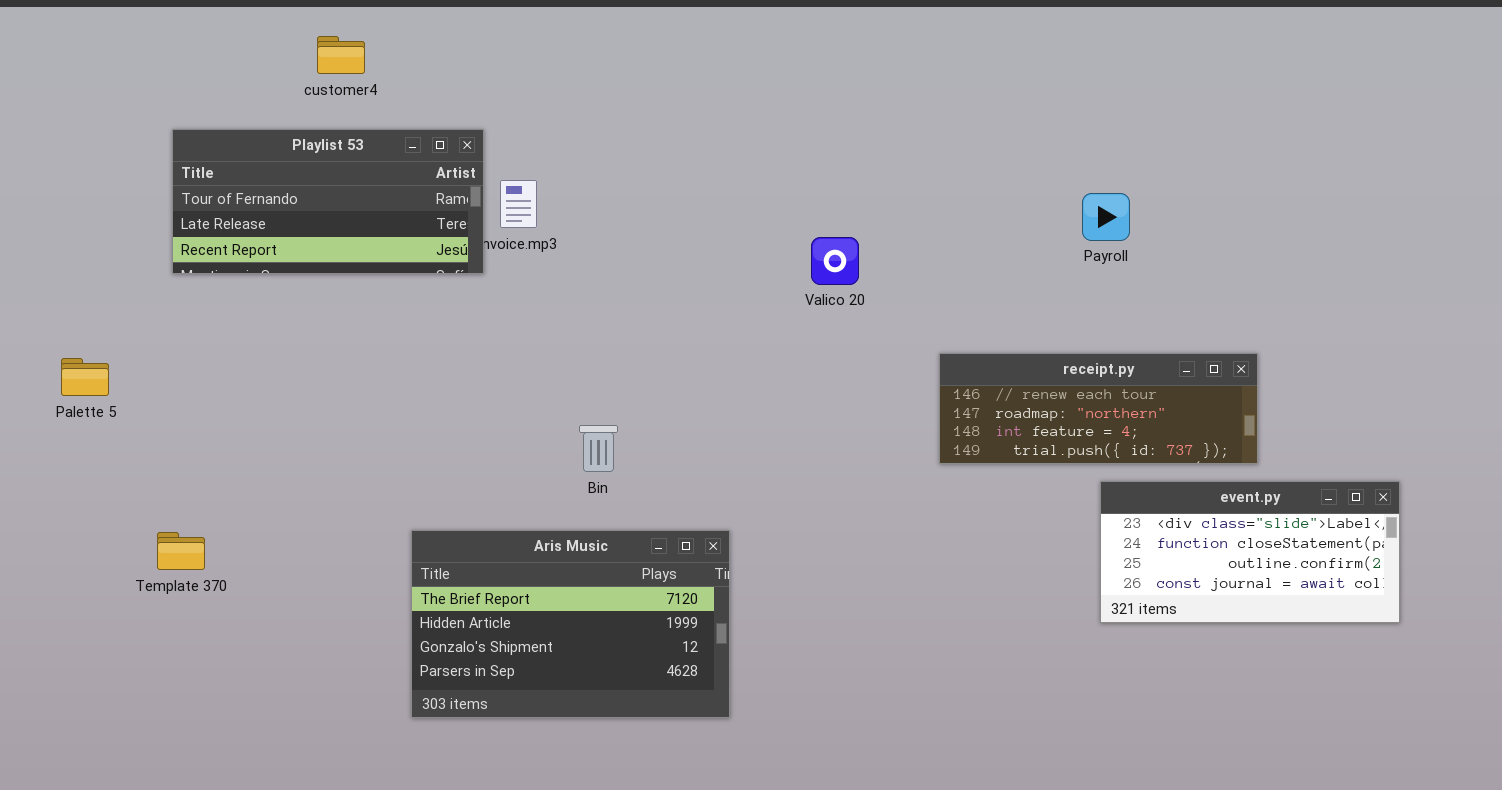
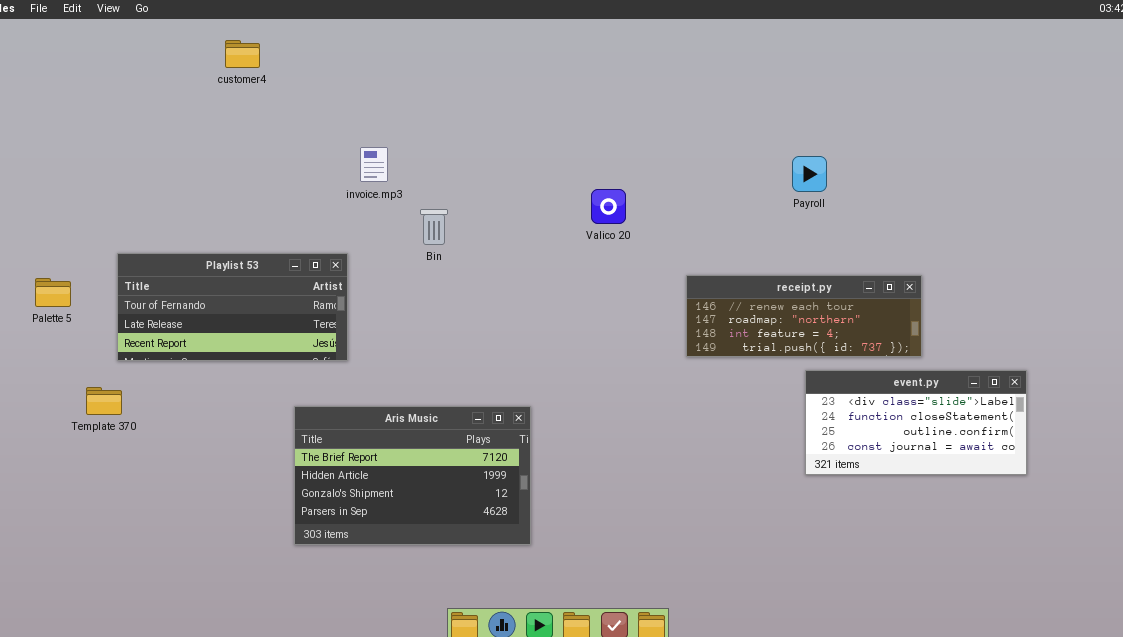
Playlist 53: [172,129,484,274] -> [117,253,348,361], moved
Bin: [579,425,618,472] -> [420,209,448,245], moved
Template 370: [157,532,205,570] -> [86,387,122,415], moved

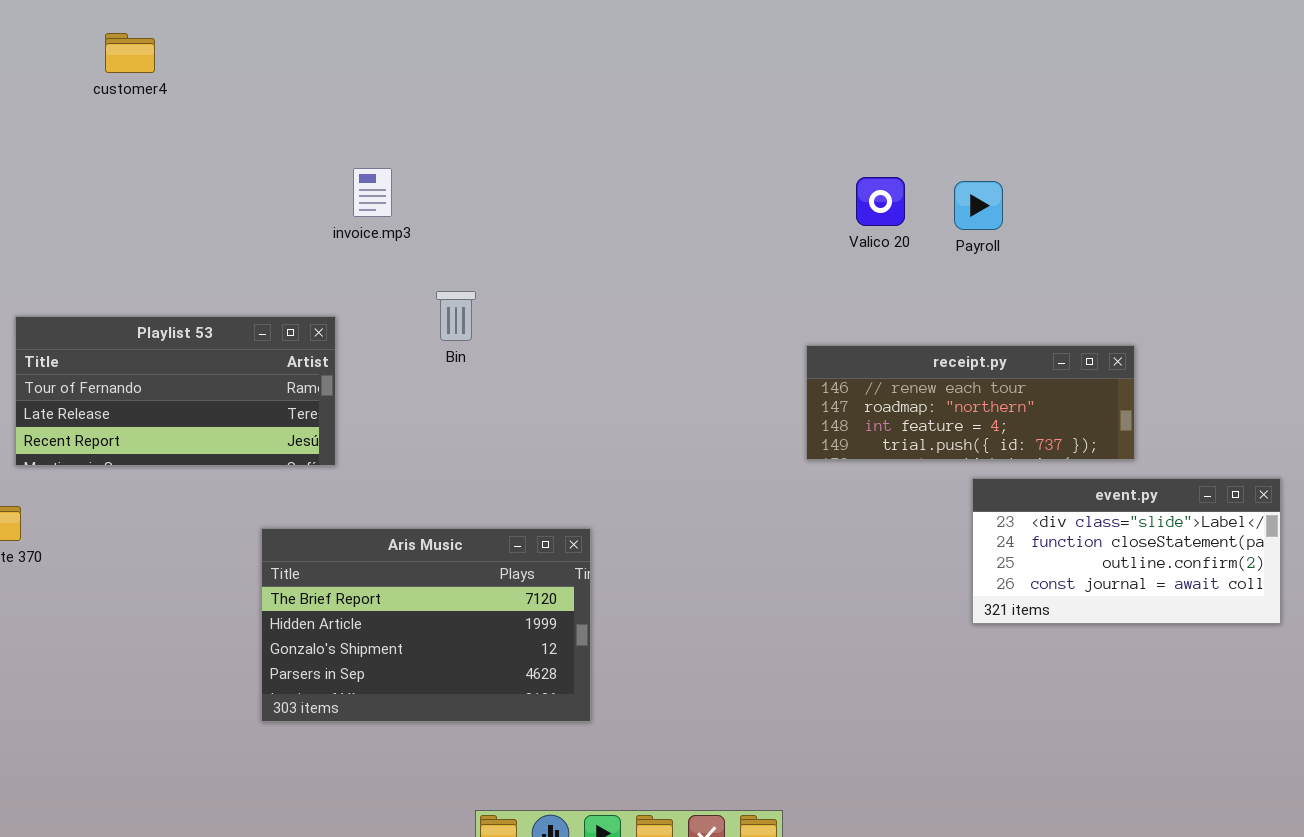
customer4: [225,40,260,68] -> [105,33,155,73], moved
Valico 20: [591,189,626,224] -> [856,177,905,226], moved
Bin: [420,209,448,245] -> [436,291,476,341], moved

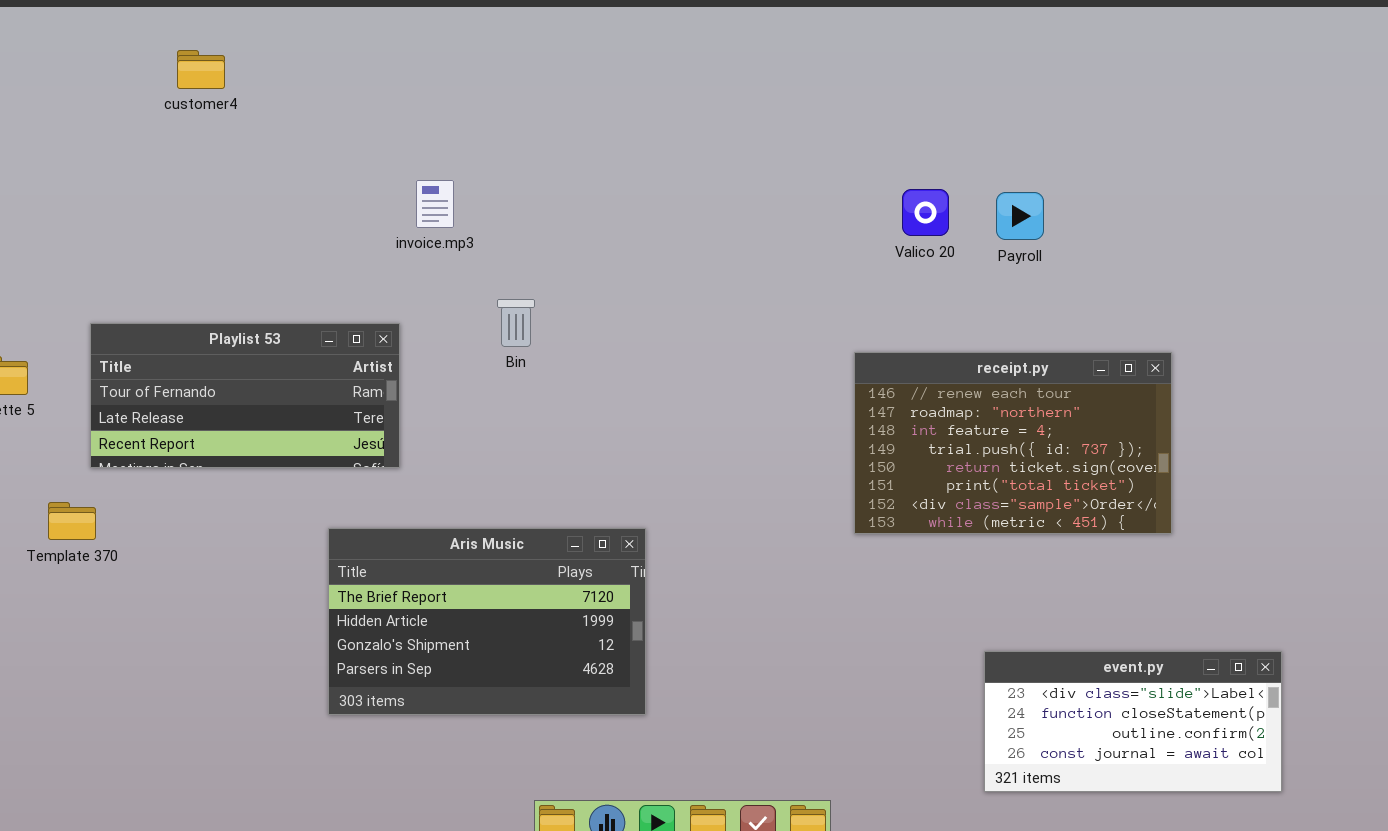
receipt.py: [806,345,1135,460] -> [854,352,1172,534], resized
event.py: [972,478,1281,624] -> [984,651,1282,792], moved

